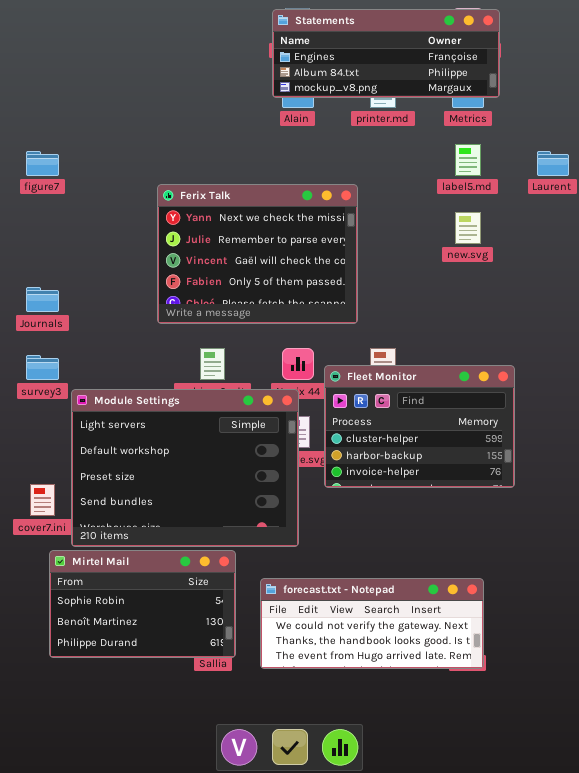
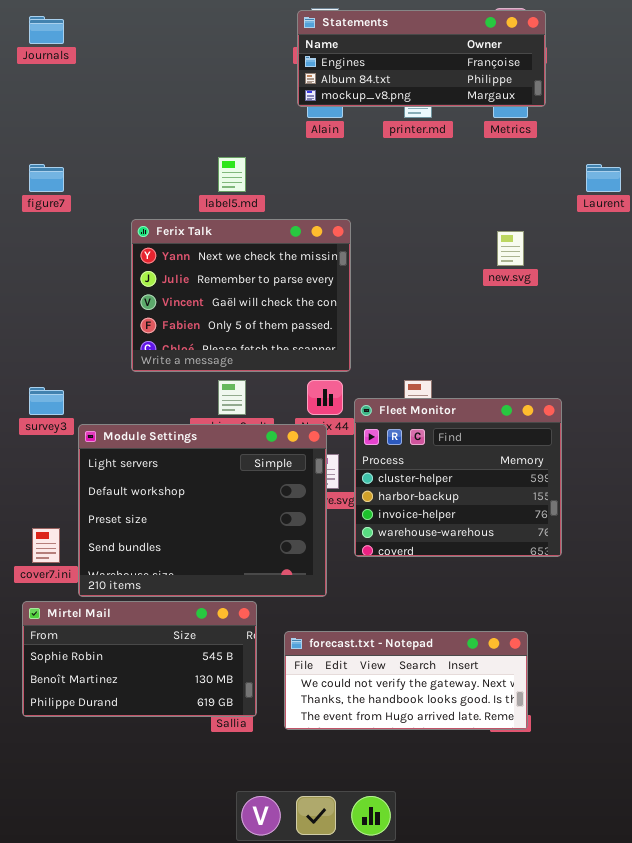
label5.md: [455,144,481,176] -> [218,157,246,192], moved
Ferix Talk: [157,184,358,324] -> [131,219,351,372], moved
Journals: [26,287,59,312] -> [29,16,64,44], moved
Fleet Monitor: [324,365,515,488] -> [354,398,562,557], resized
Mirtel Mail: [49,550,236,658] -> [22,601,257,717], resized

